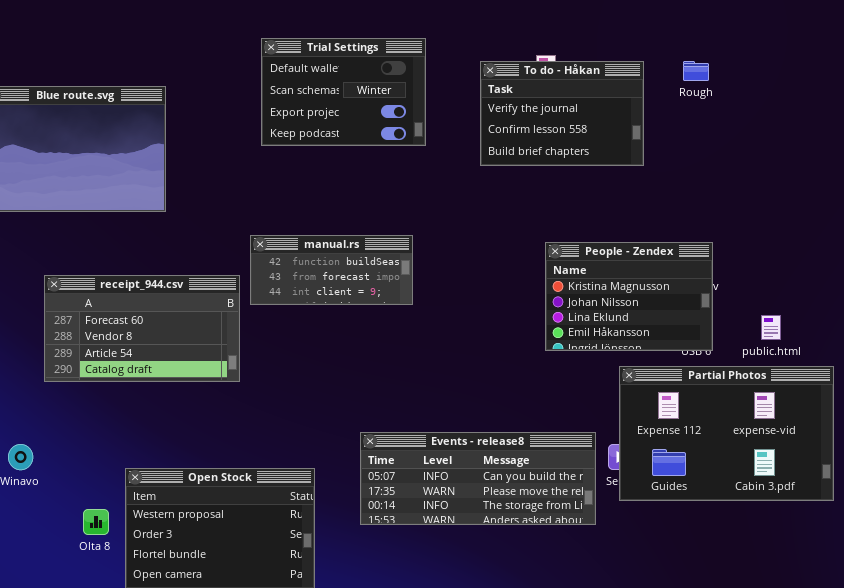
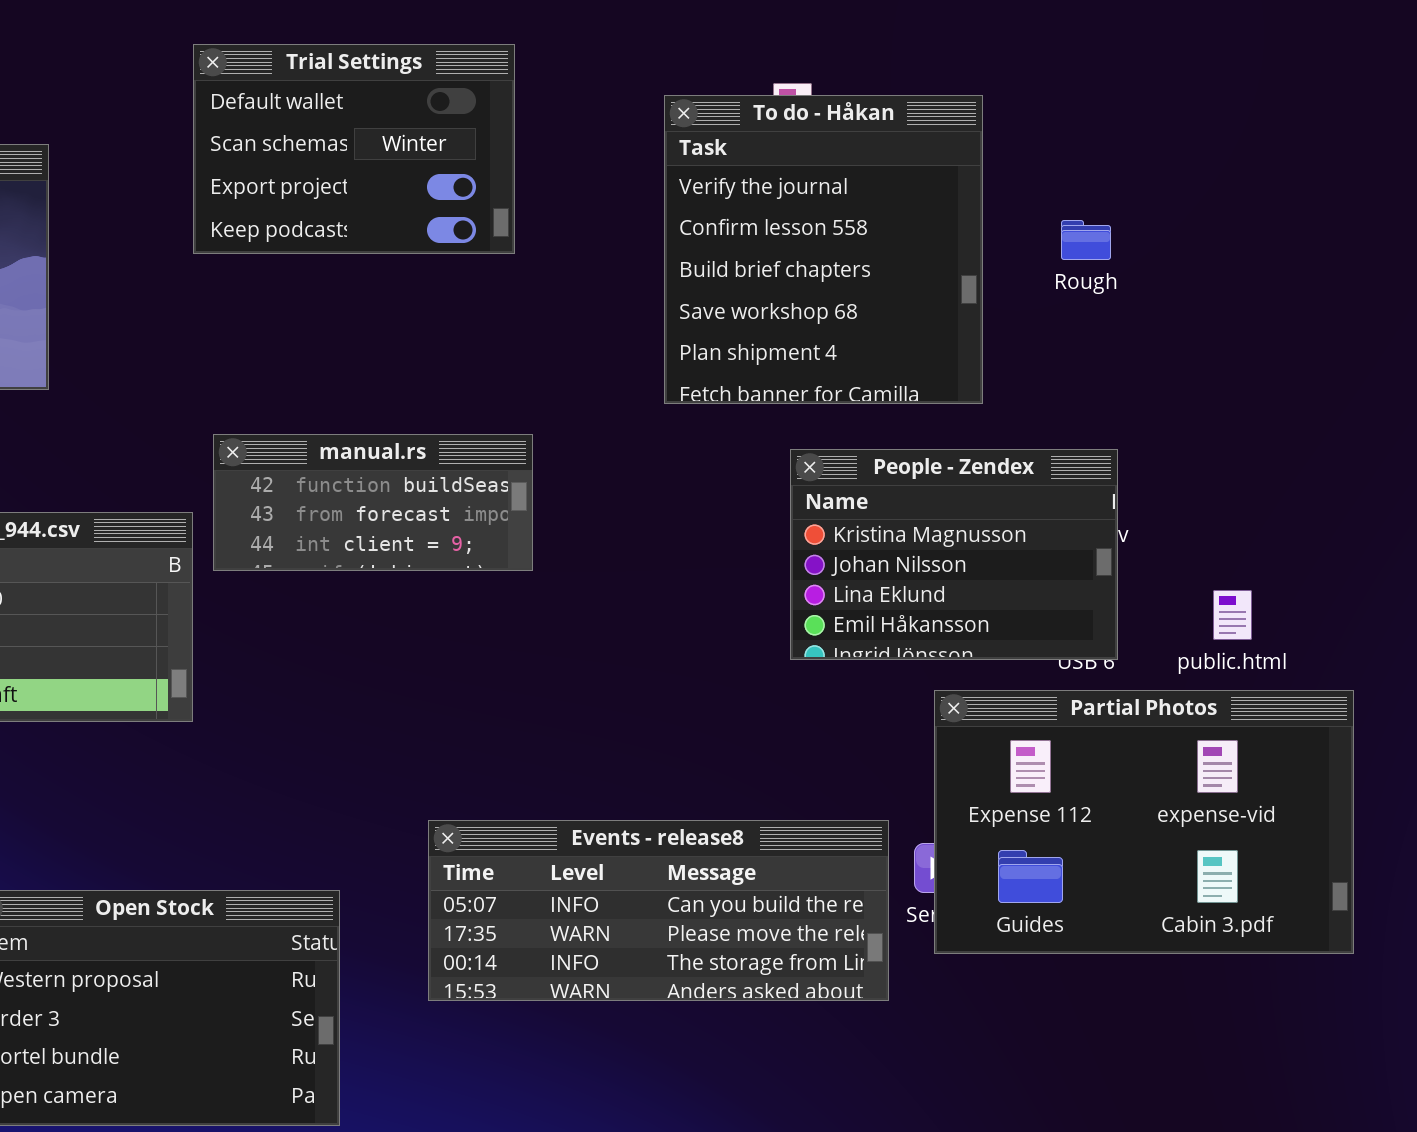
Trial Settings: [261,38,426,146] -> [193,44,515,254], moved
Rough: [683,61,709,81] -> [1061,220,1111,260], moved
To do - Håkan: [480,61,644,166] -> [664,95,983,404], resized

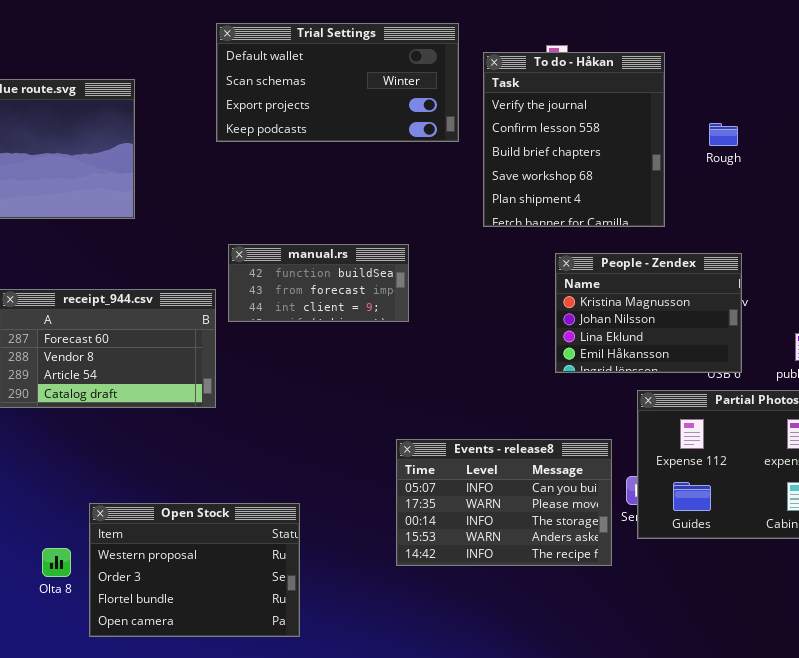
Trial Settings: [193,44,515,254] -> [216,23,459,142], resized
Events - release8: [428,820,889,1001] -> [396,439,612,566], resized

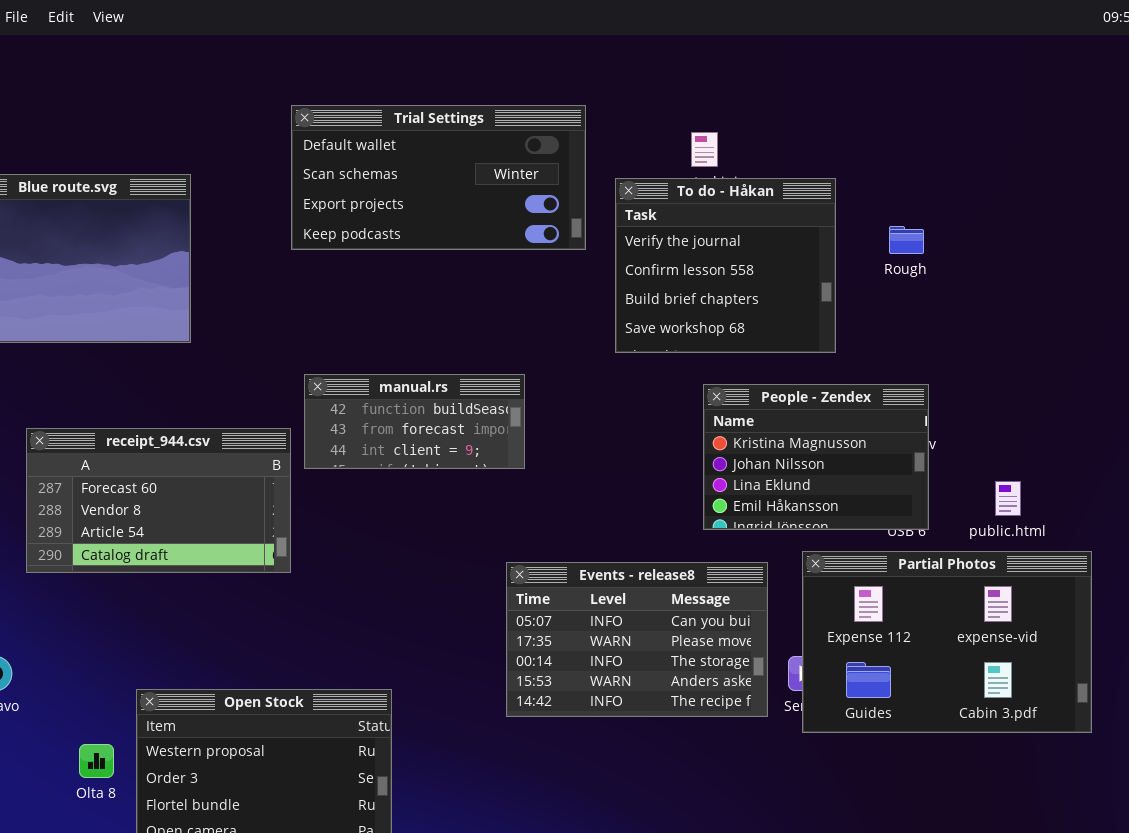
To do - Håkan: [483,52,665,227] -> [615,178,836,353], resized
Events - release8: [396,439,612,566] -> [506,562,768,717], moved

